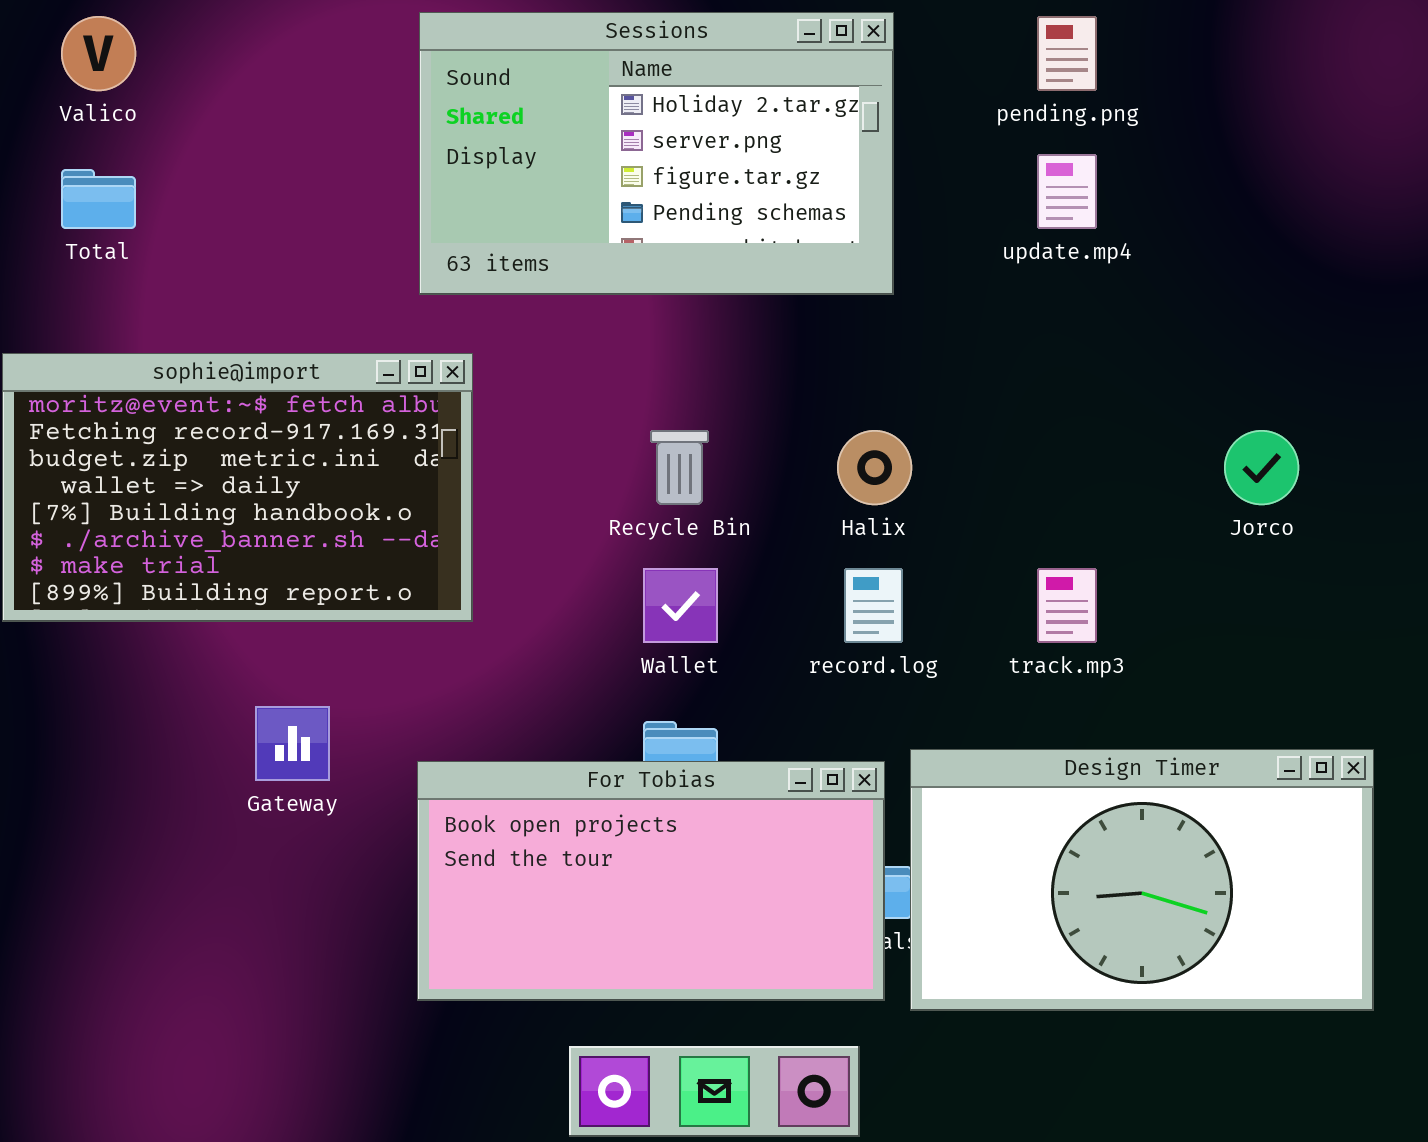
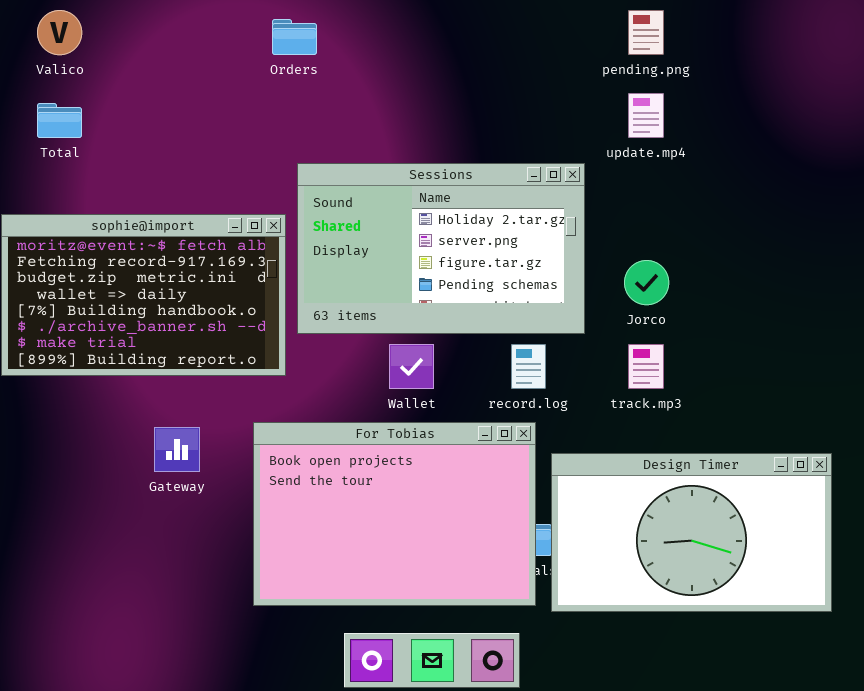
Sessions: [419,12,894,295] -> [297,163,585,334], moved
Jorco: [1224,430,1299,505] -> [624,260,669,305], moved
For Tobias: [417,761,885,1001] -> [253,422,536,606], resized

